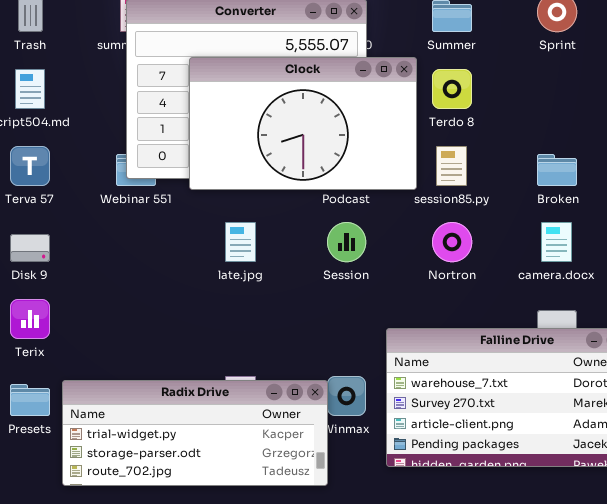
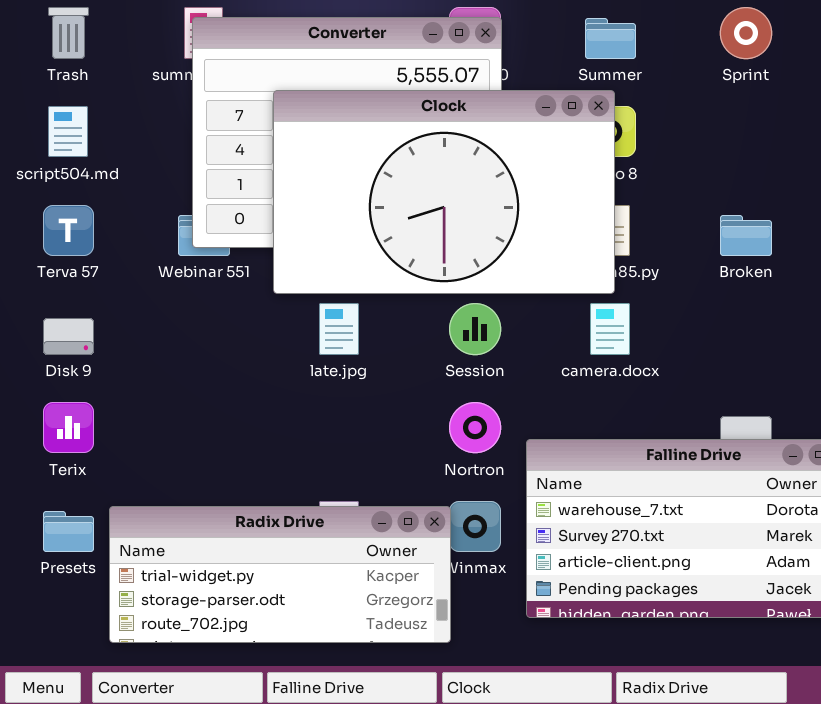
Clock: [189,57,417,190] -> [273,90,615,294], resized
Nortron: [432,222,472,262] -> [449,402,501,453], moved
camera.docx: [541,222,572,262] -> [590,303,630,355], moved

